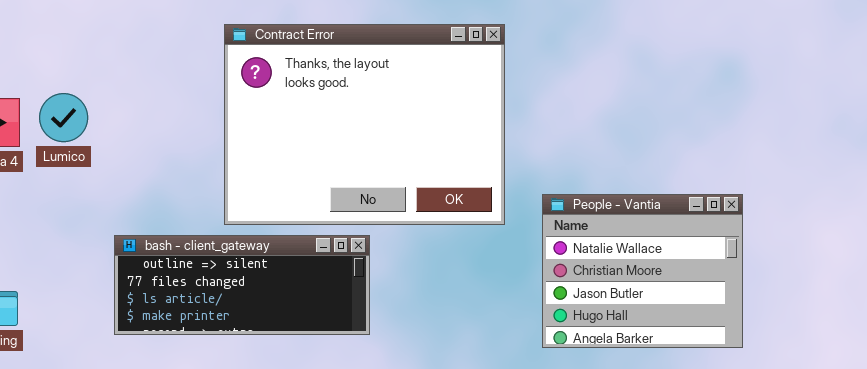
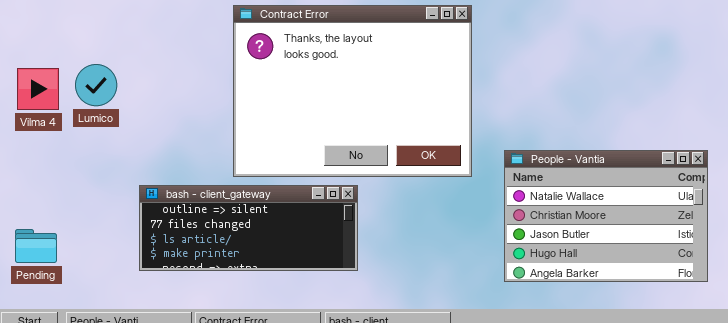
People - Vantia: [542,194,743,348] -> [504,150,708,282], resized

